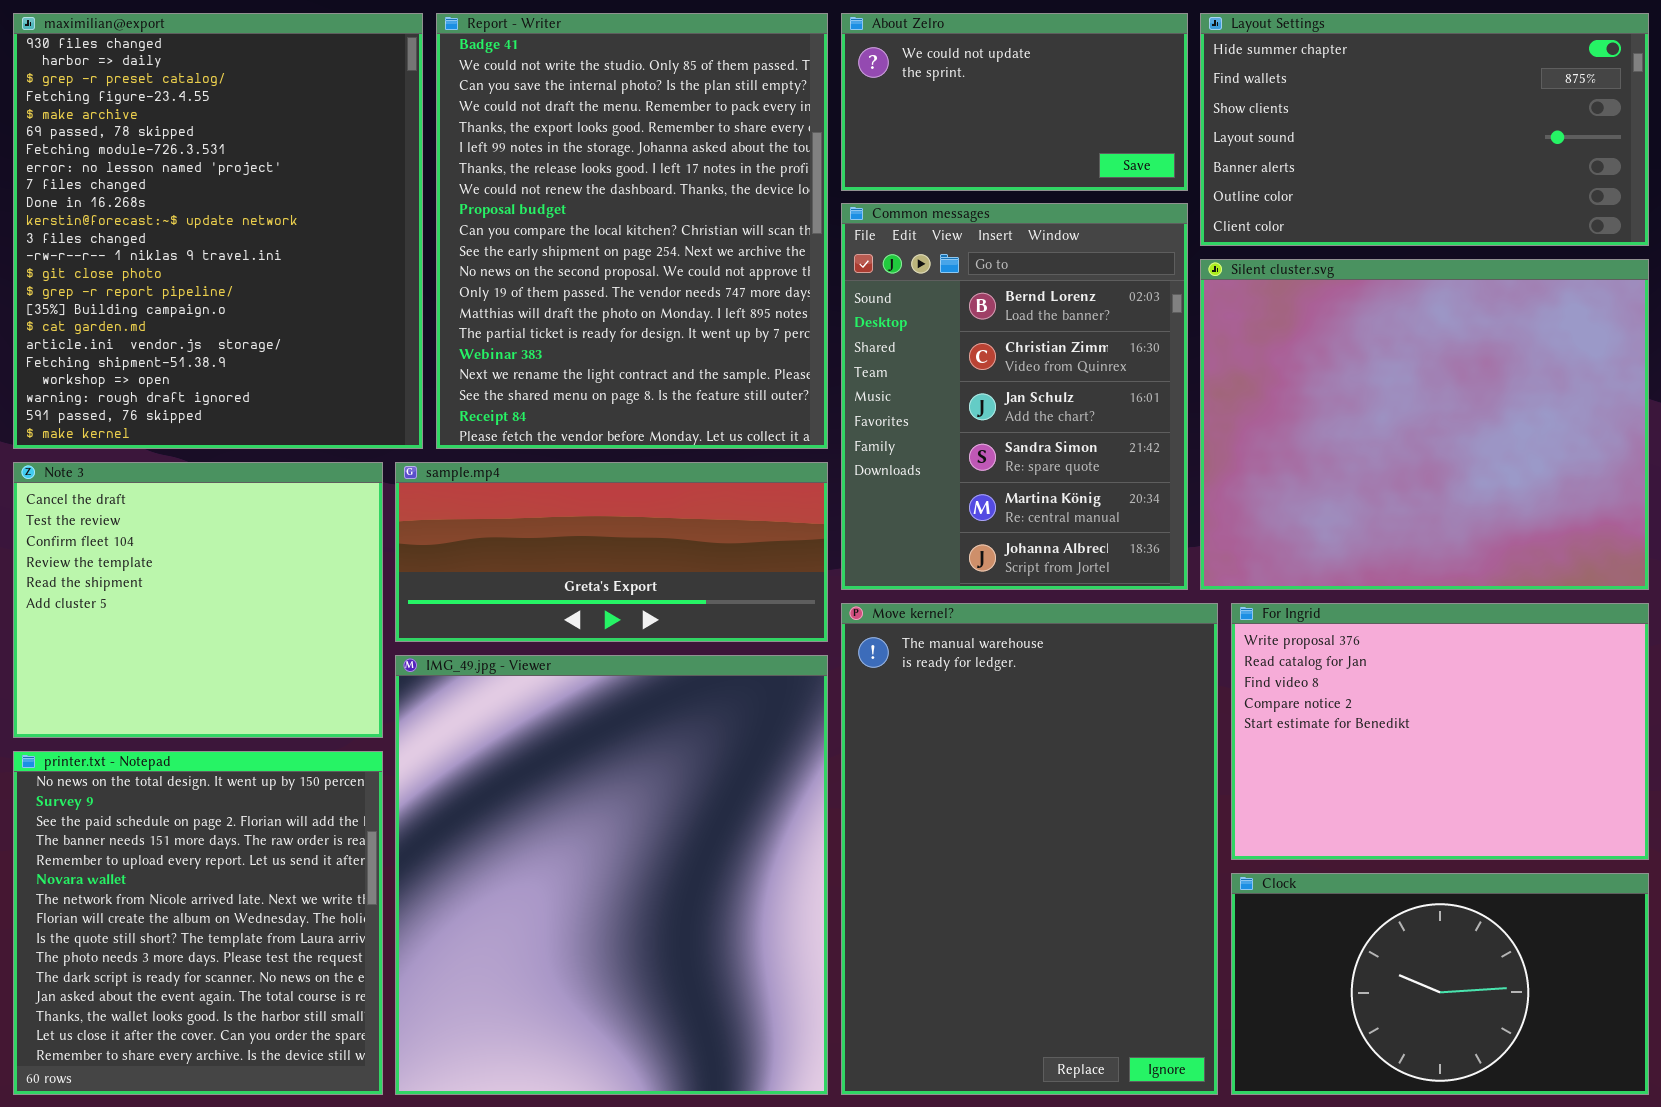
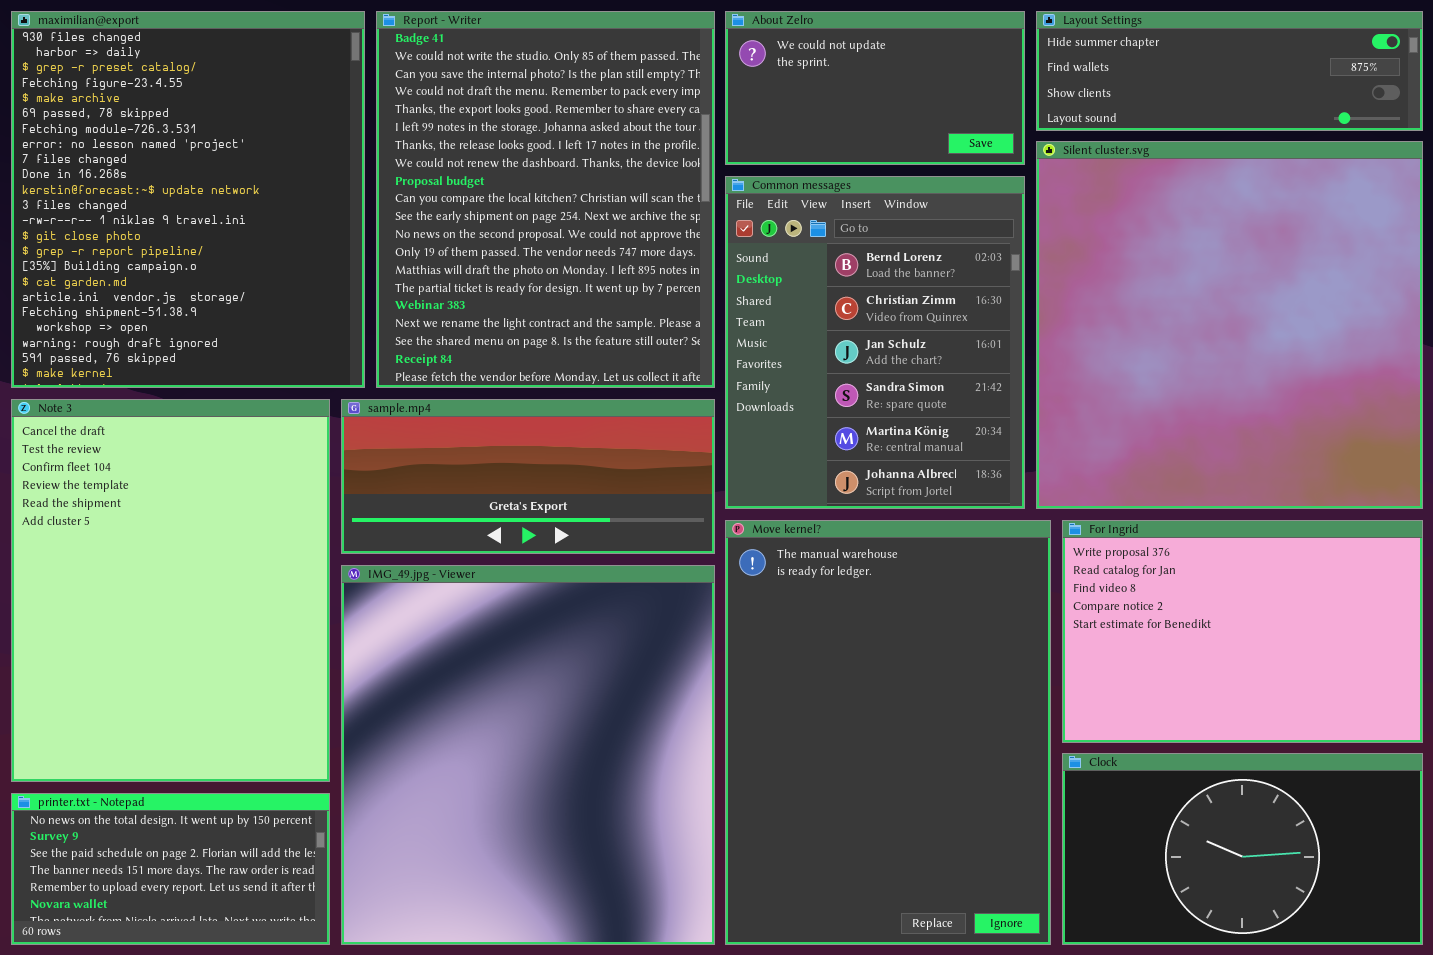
Layout Settings: [1200,13,1649,246] -> [1036,11,1423,131], resized
Silent cluster.svg: [1200,259,1649,590] -> [1036,141,1423,509], resized
Note 3: [13,462,383,738] -> [11,399,330,782], resized
printer.txt - Notepad: [13,751,383,1095] -> [11,793,330,945], resized

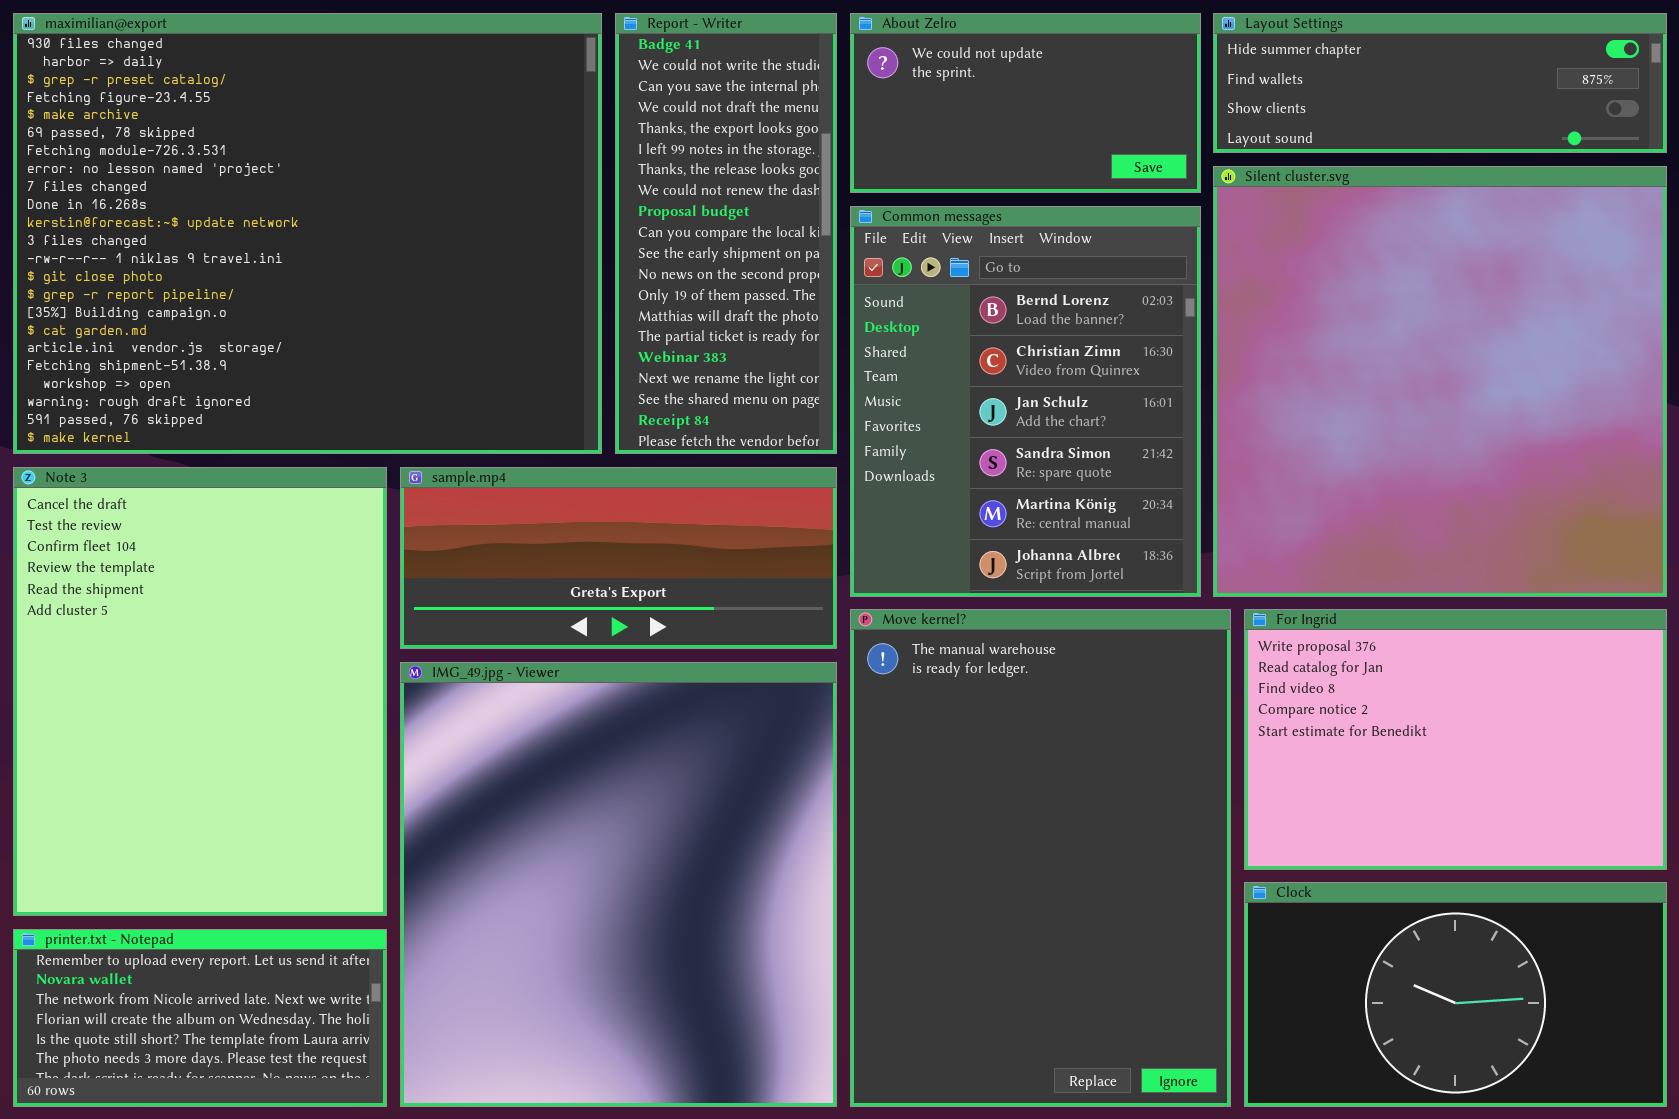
maximilian@export: [11,11,365,388] -> [13,13,602,454], resized
Report - Writer: [376,11,715,388] -> [615,13,837,454], resized
printer.txt - Notepad: [11,793,330,945] -> [13,929,387,1107], scrolled down 4 rows

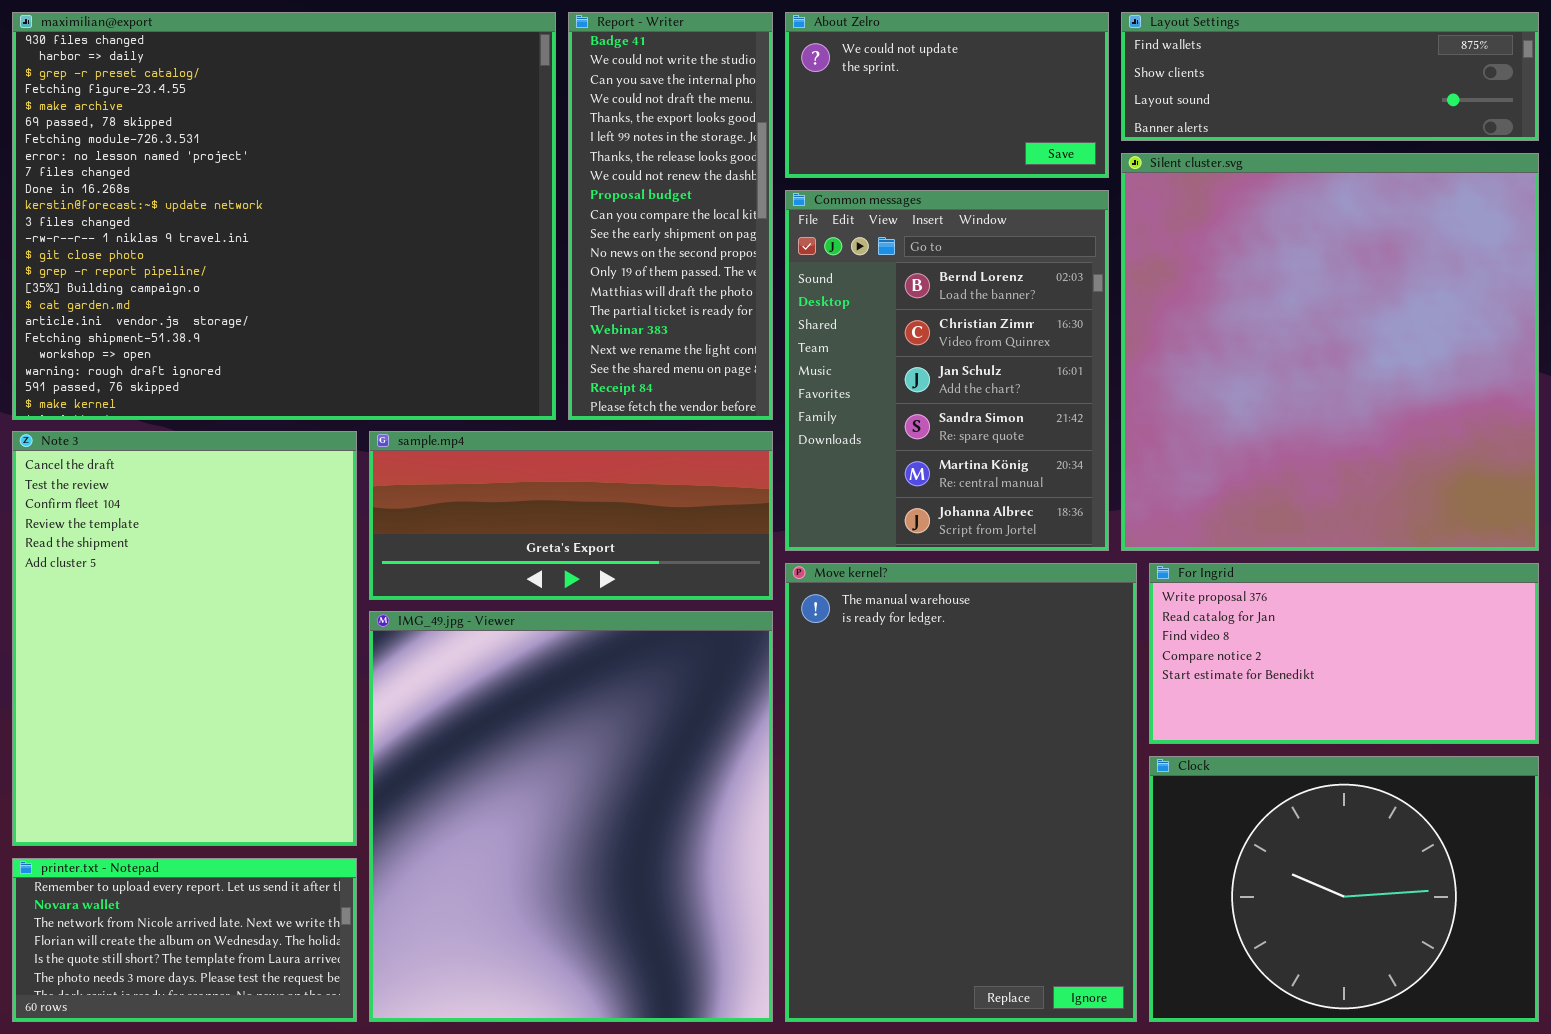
Layout Settings: [1213,13,1667,153] -> [1121,12,1539,141], scrolled down 1 row
For Ingrid: [1244,609,1667,870] -> [1149,563,1539,744], resized
Clock: [1244,882,1667,1107] -> [1149,756,1539,1022], resized

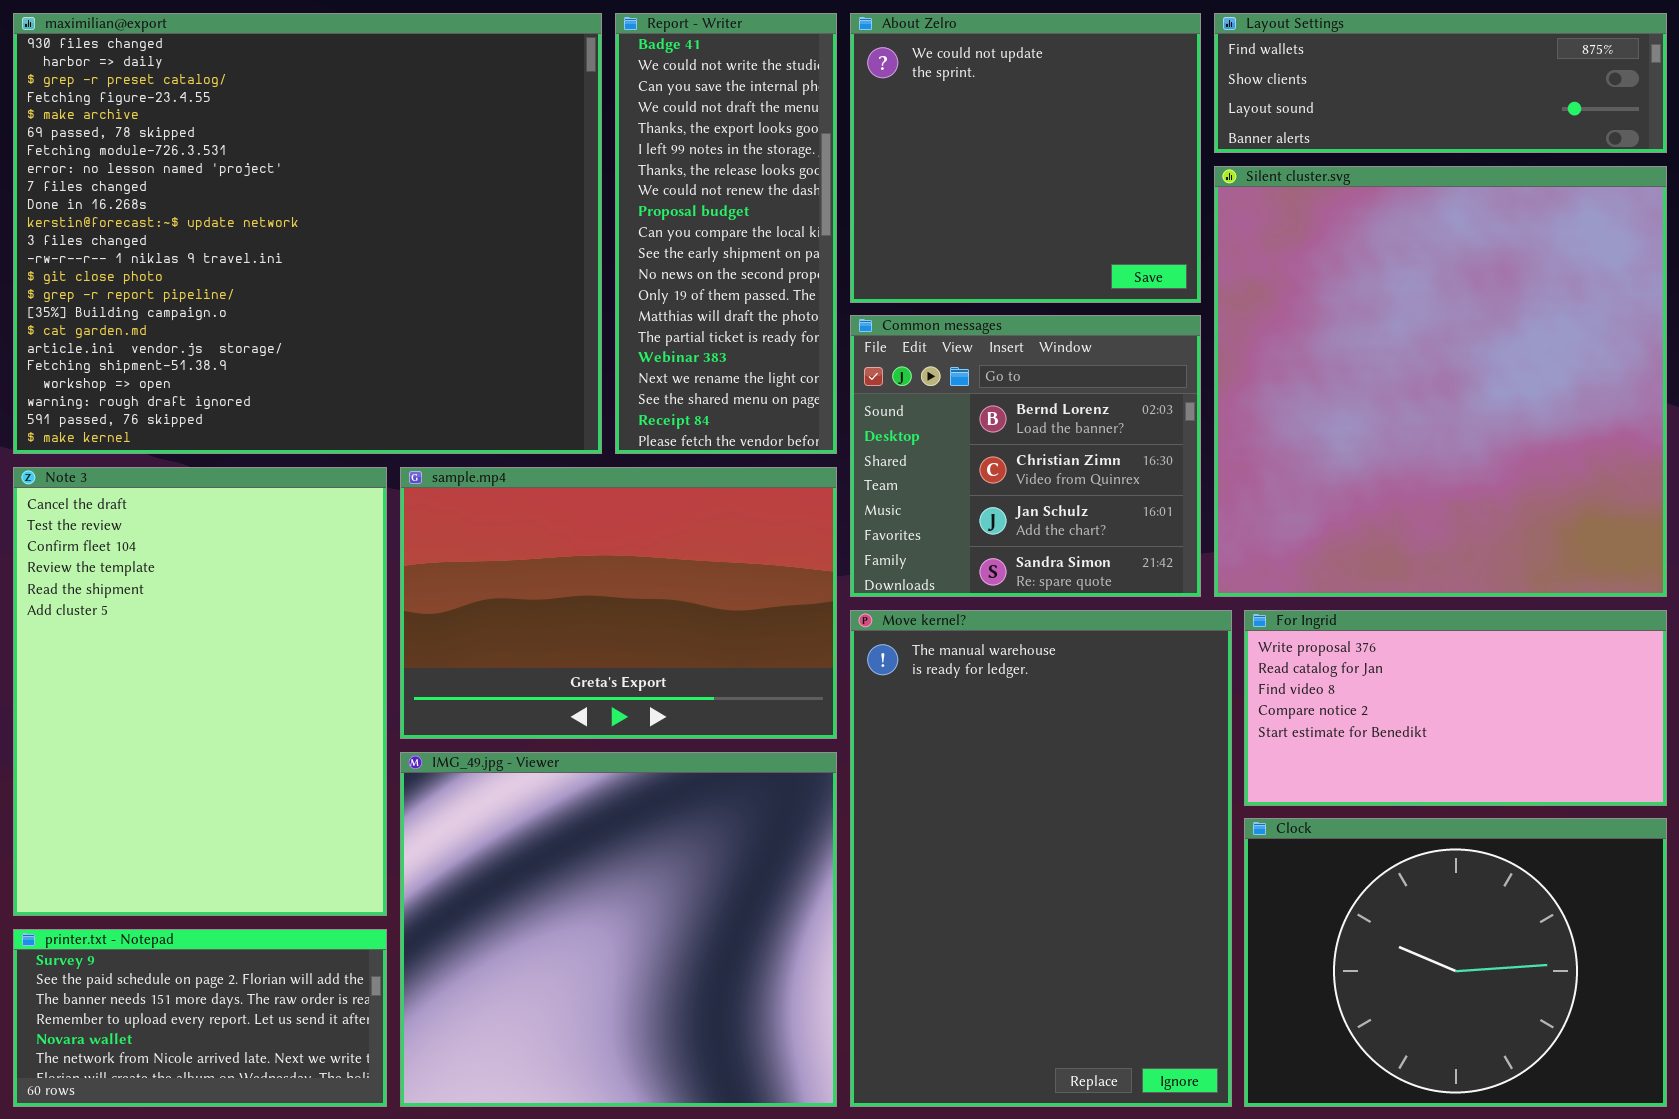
About Zelro: [785,12,1109,178] -> [850,13,1201,303], resized
Common messages: [785,190,1109,551] -> [850,315,1201,597], resized
sample.mp4: [369,431,773,600] -> [400,467,837,739], resized
IMG_49.jpg - Viewer: [369,611,773,1022] -> [400,752,837,1107], resized
printer.txt - Notepad: [12,858,357,1022] -> [13,929,387,1107], scrolled up 3 rows

